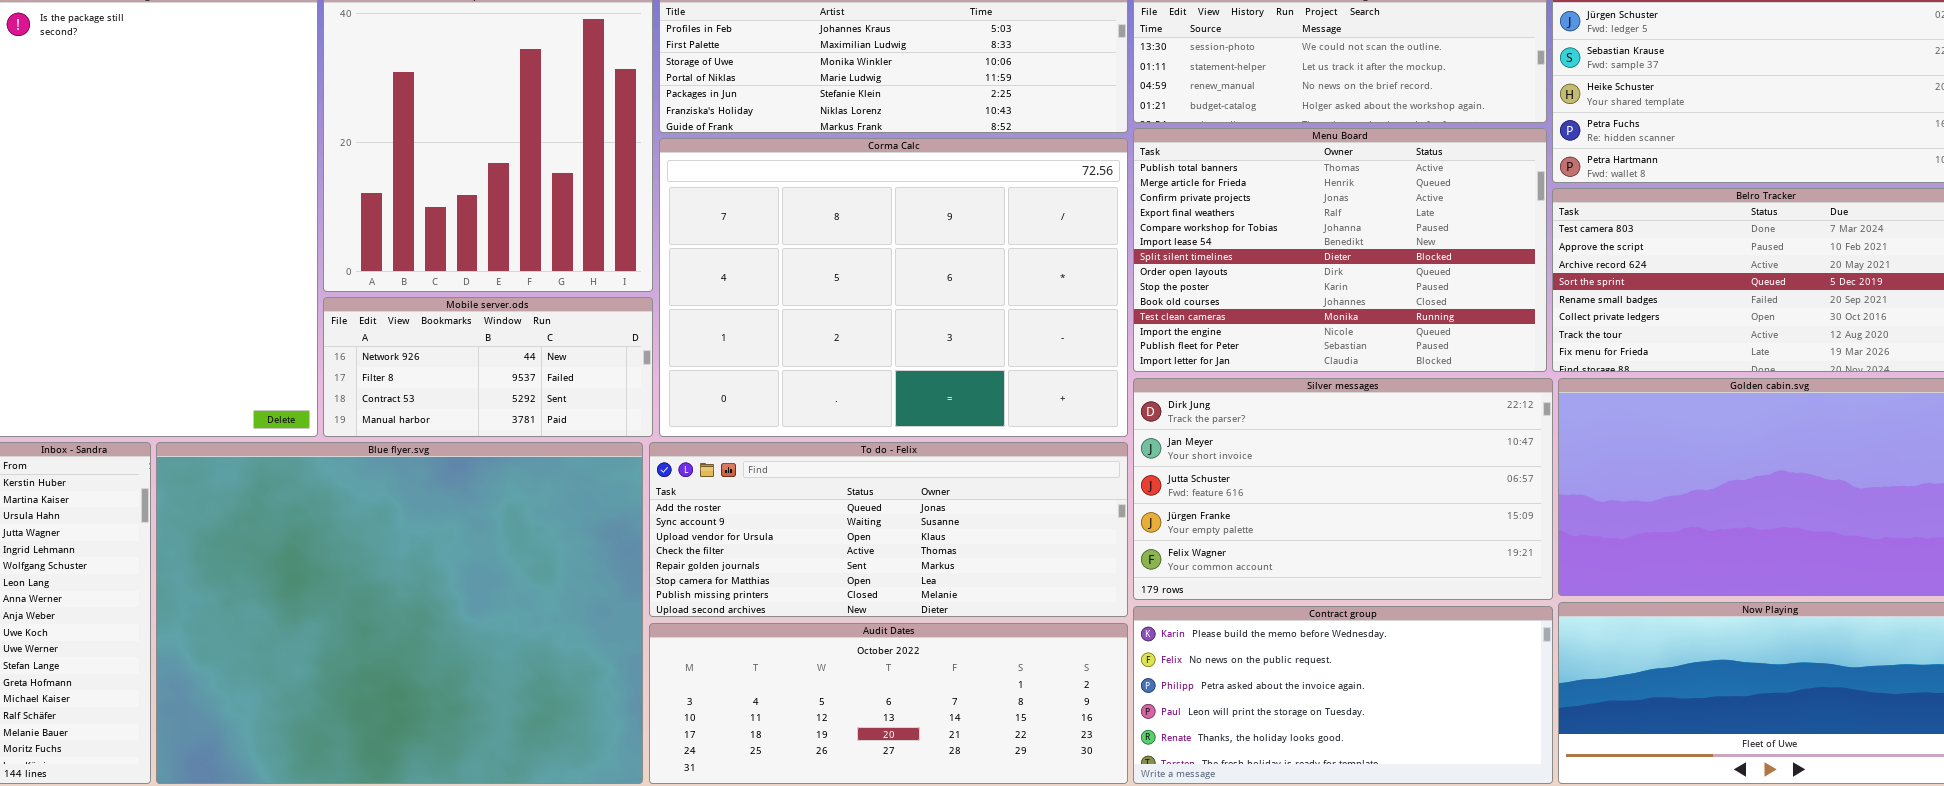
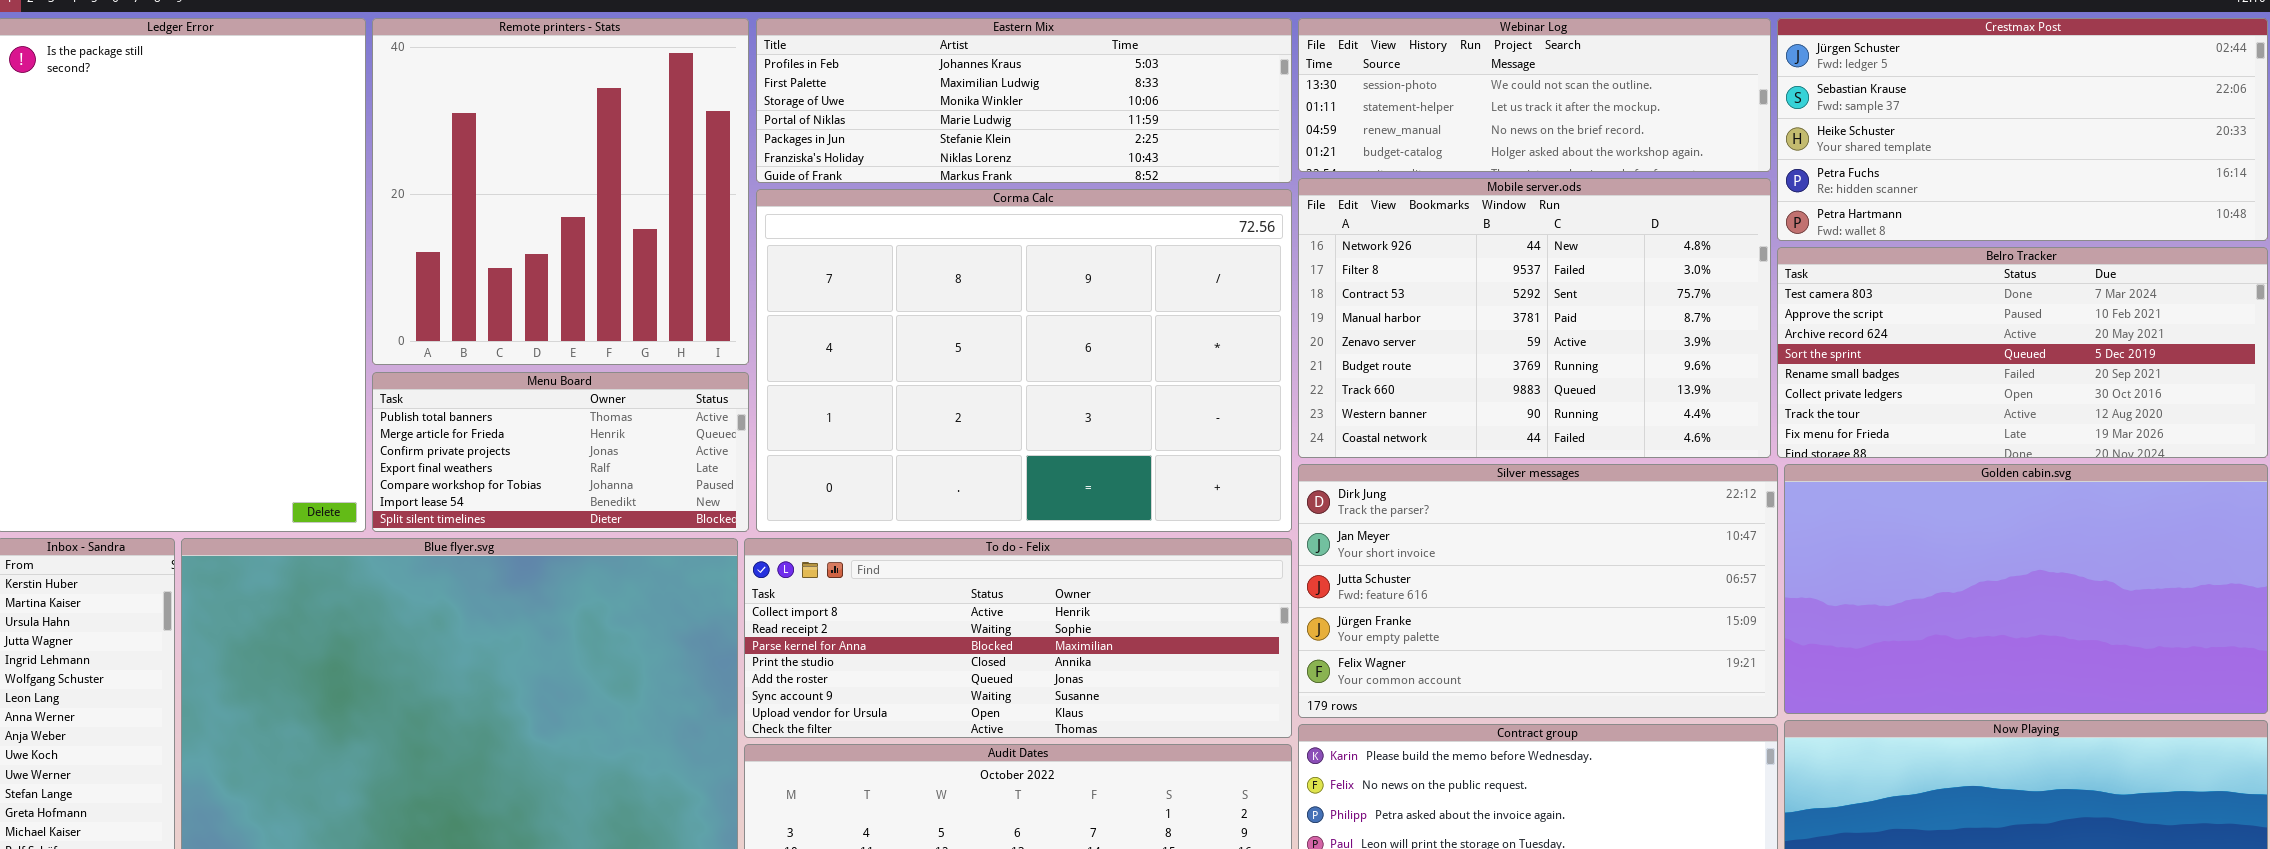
Menu Board: [1133,128,1547,372] -> [372,372,749,532], moved, resized
Mobile server.ods: [323,297,653,437] -> [1298,178,1771,458], moved, resized
To do - Felix: [649,442,1128,617] -> [744,538,1292,738], scrolled up 4 rows

